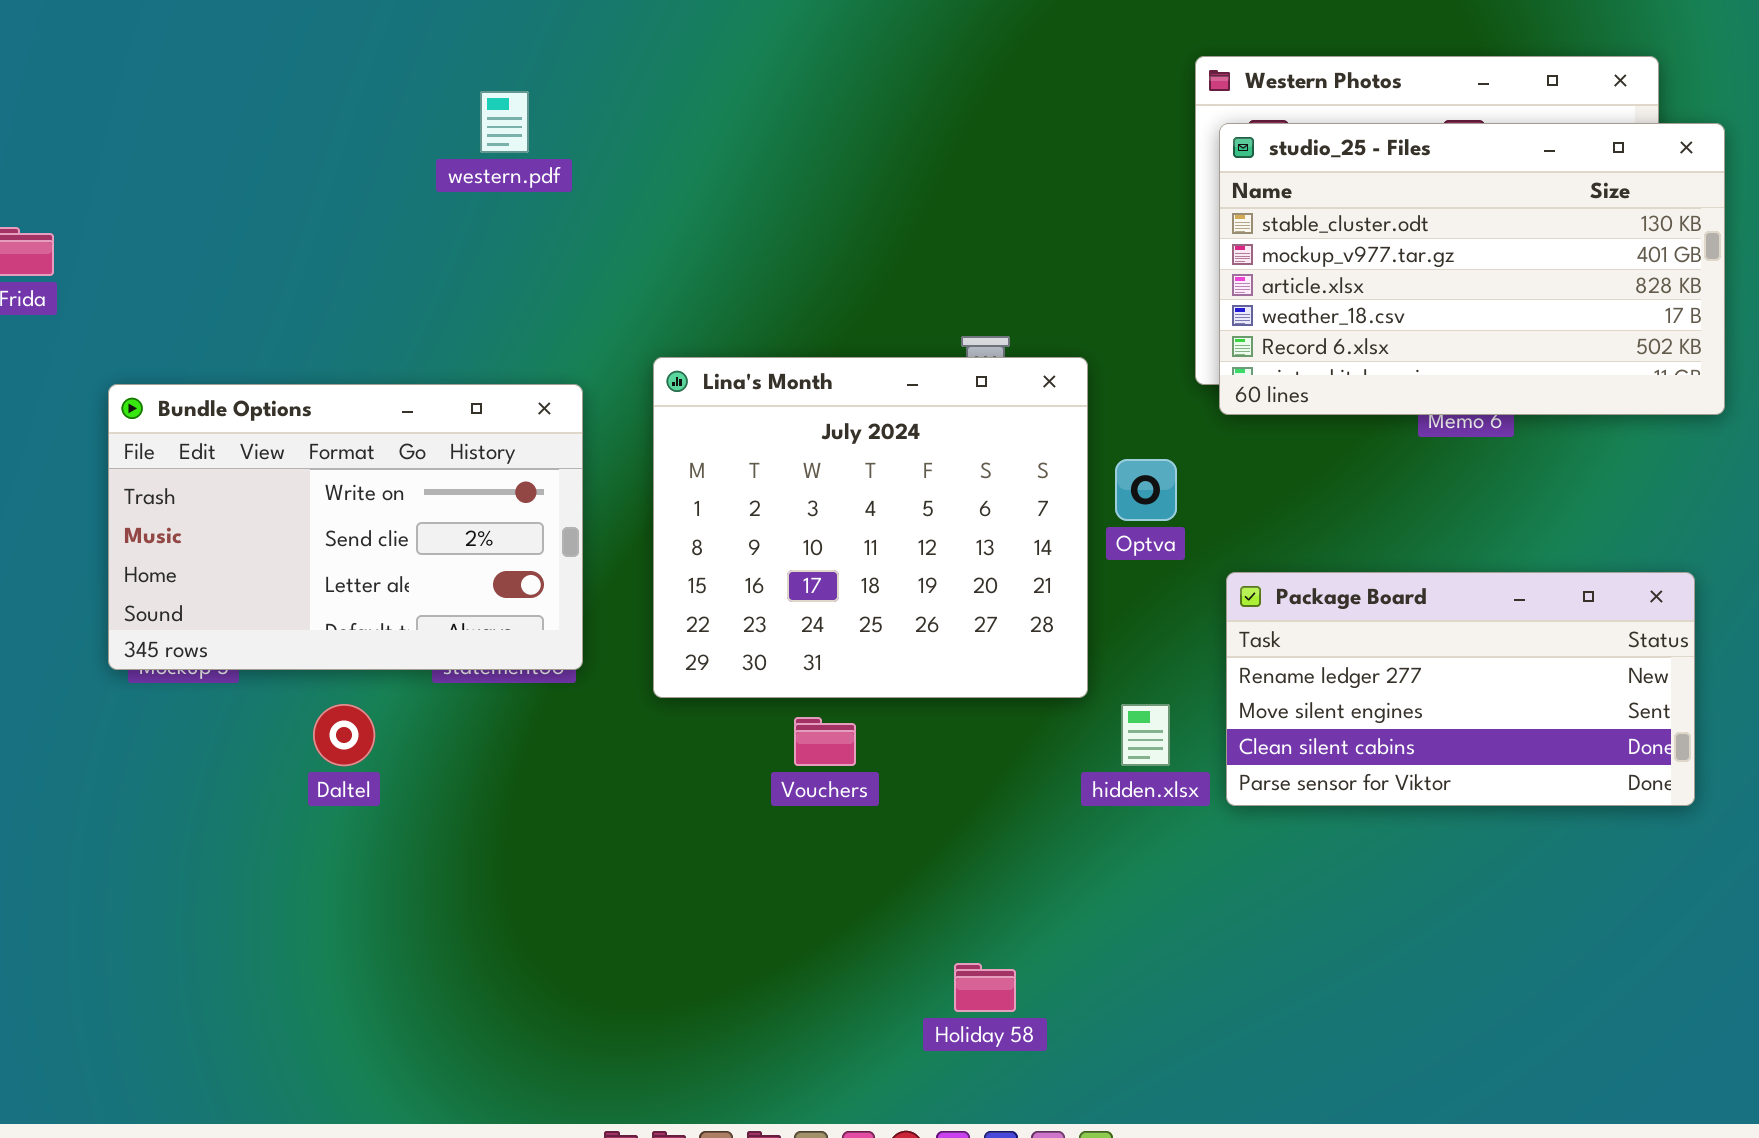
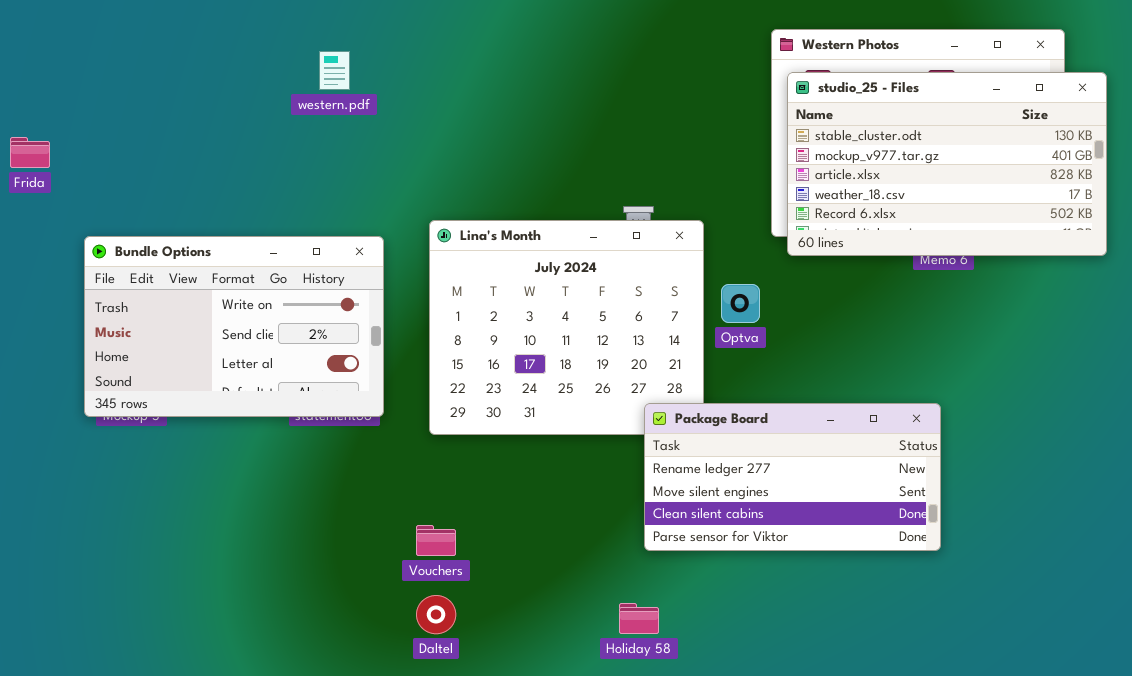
Package Board: [1226,572,1695,806] -> [644,403,941,551], moved
Daltel: [313,704,375,766] -> [416,595,456,634], moved
Vouchers: [794,717,856,766] -> [416,525,456,556], moved

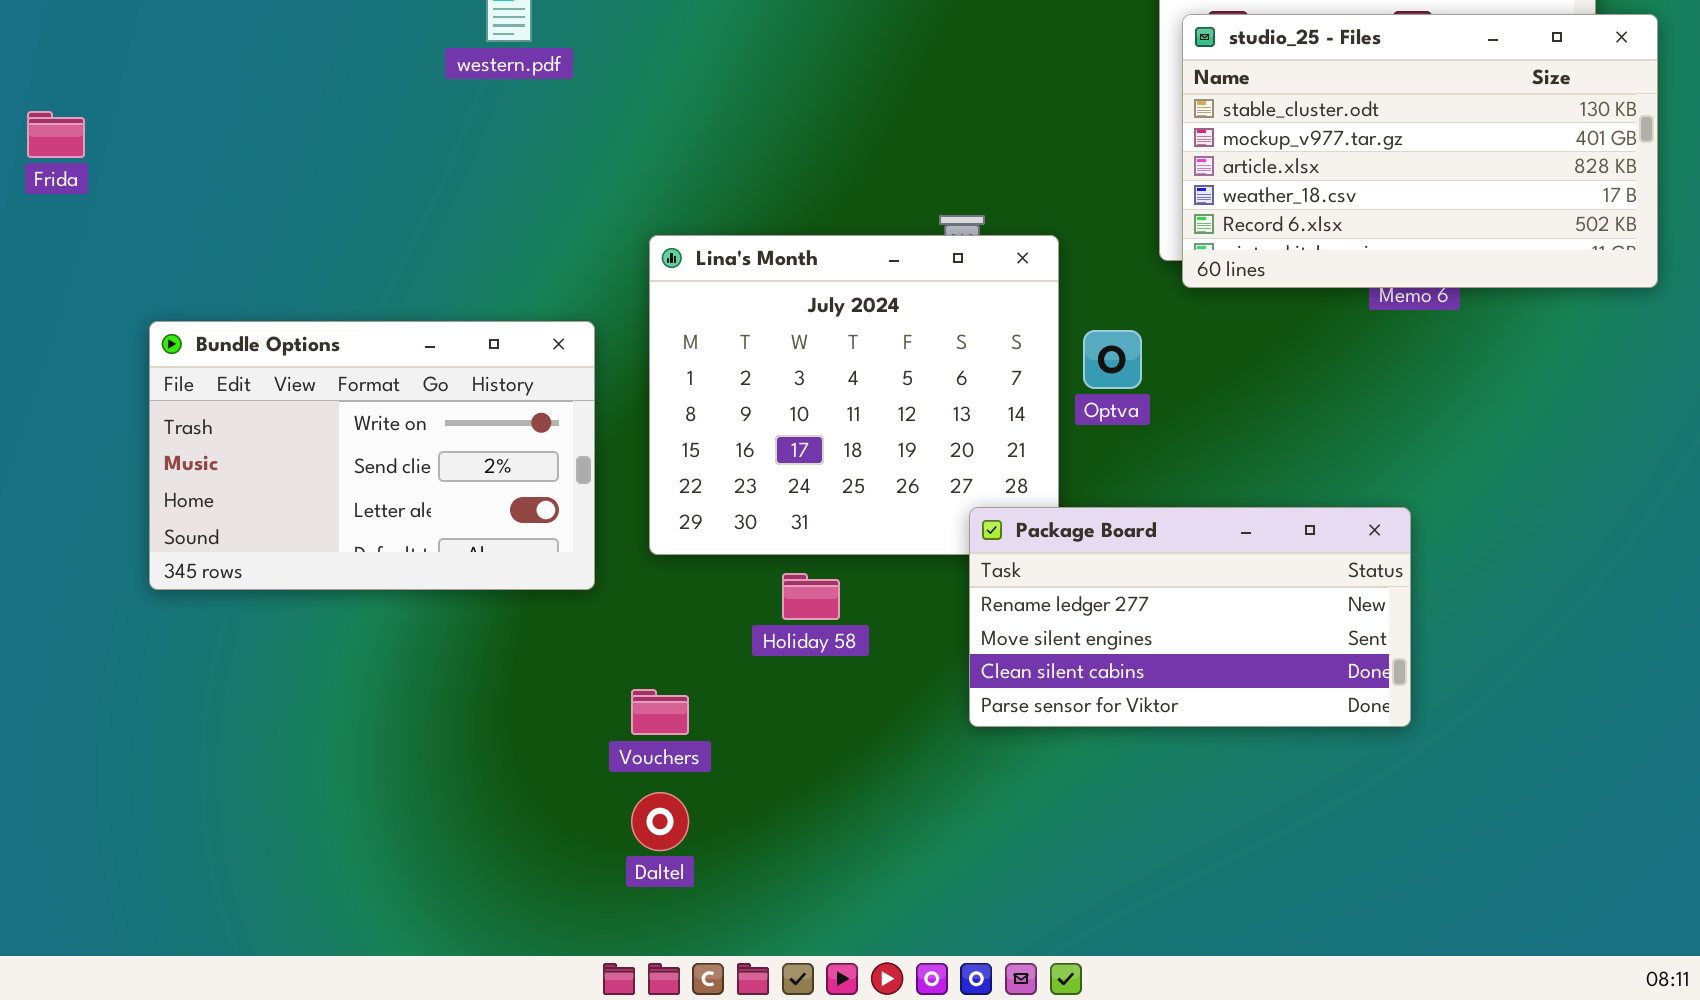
Bundle Options: [84,236,384,417] -> [149,321,595,590], moved
Holiday 58: [619,603,659,634] -> [782,573,840,620], moved

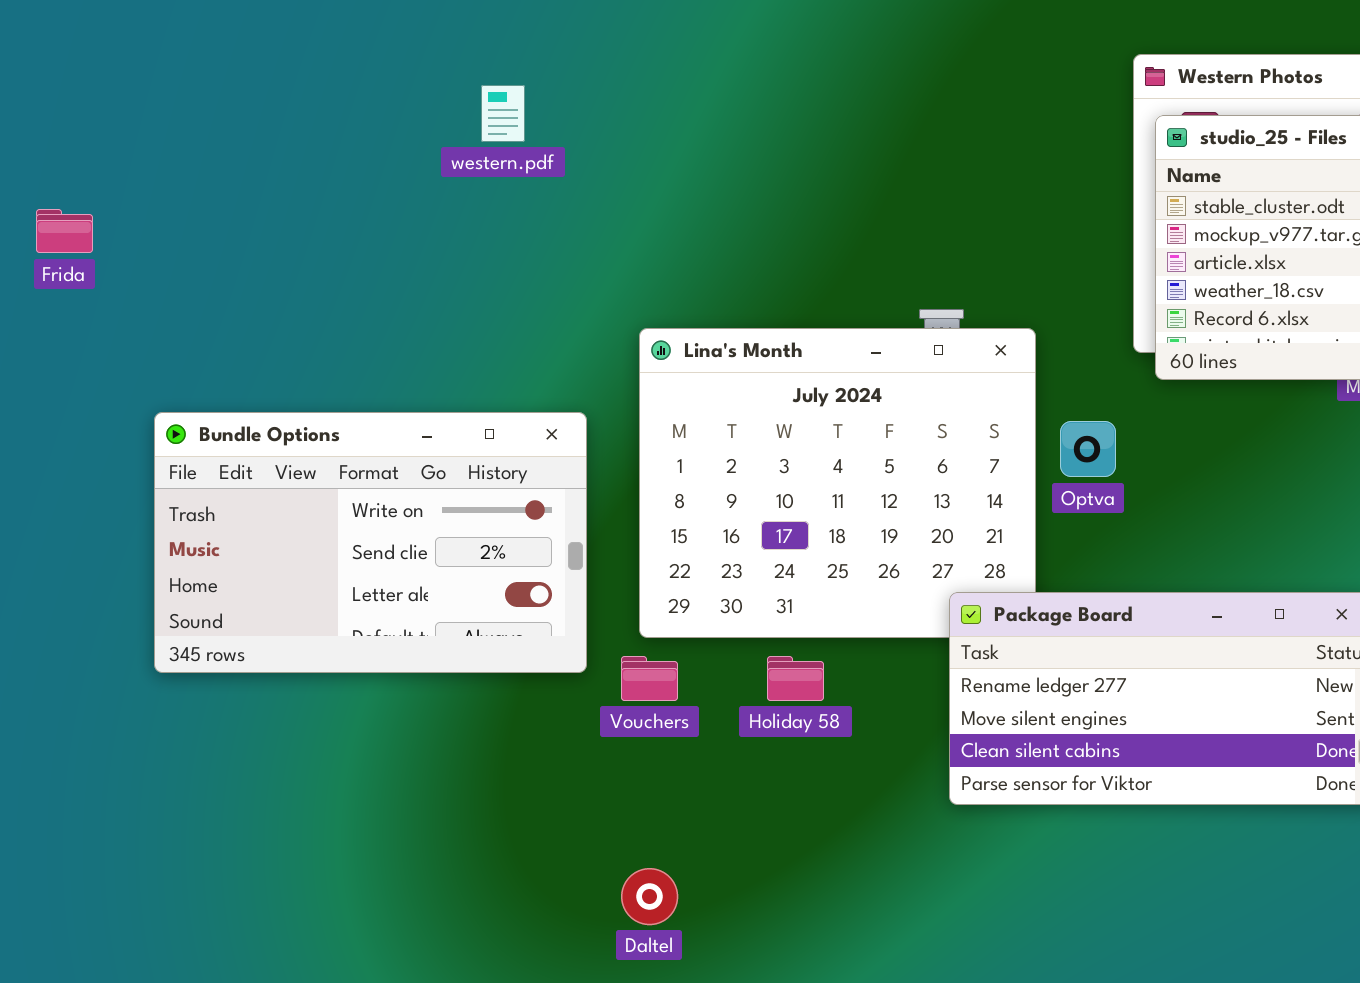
Vouchers: [631,689,689,735] -> [621,656,678,701], moved

